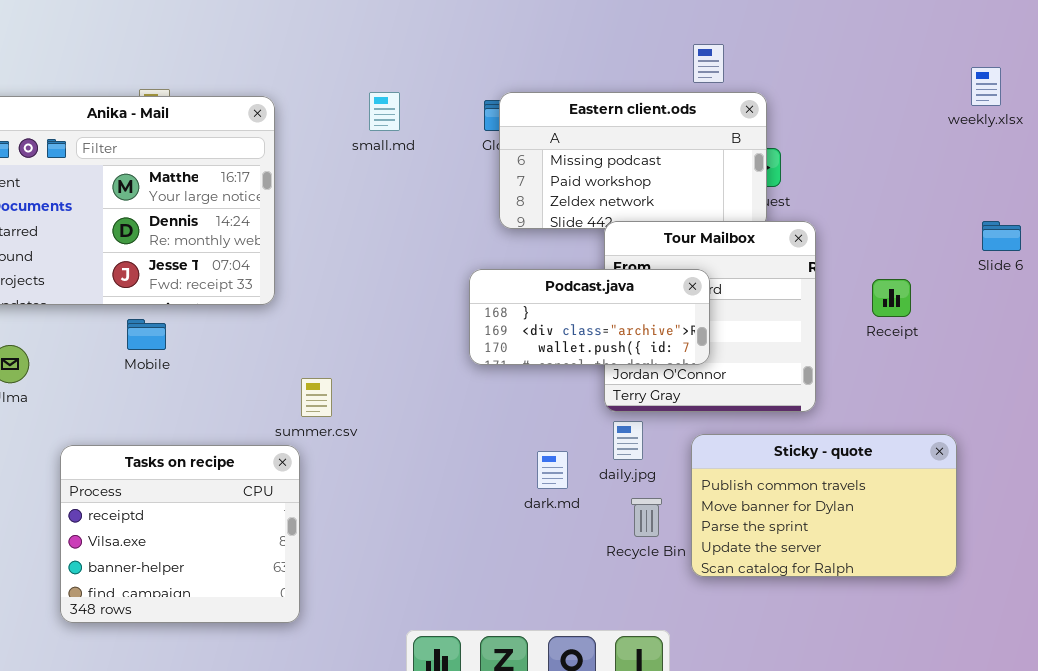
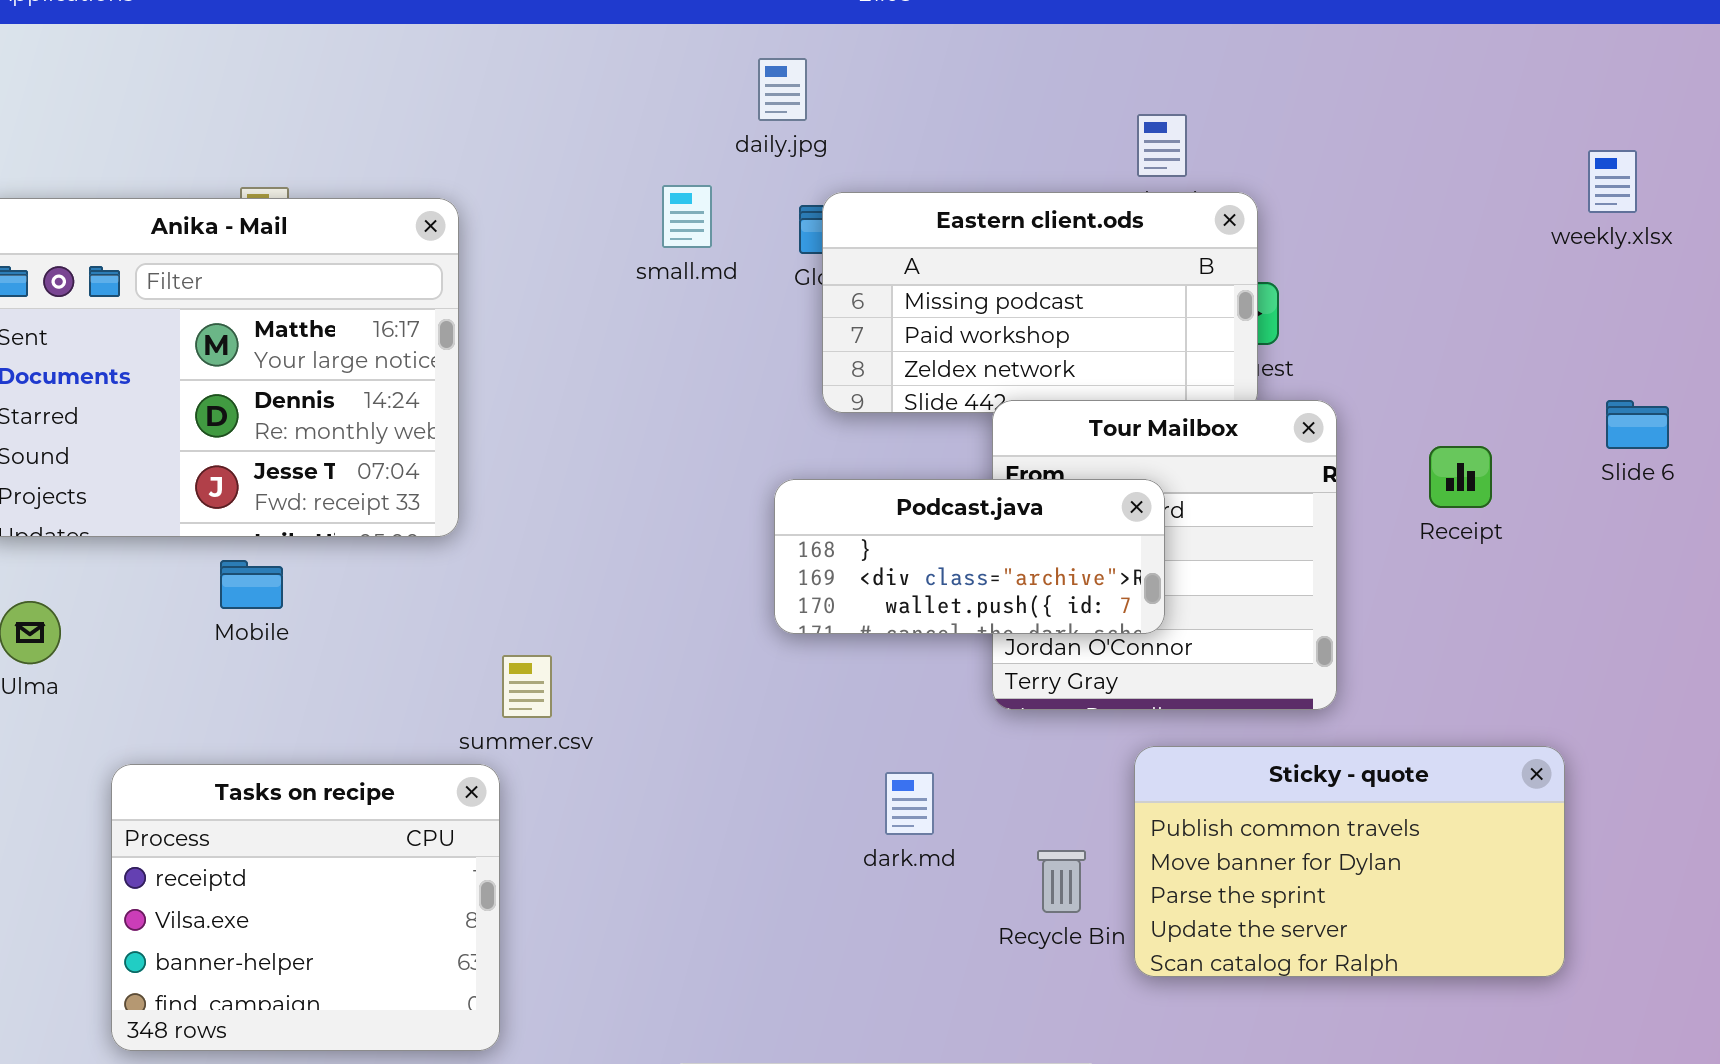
small.md: [369,92,400,131] -> [662,185,712,248], moved
Receipt: [872,279,911,317] -> [1429,446,1492,508], moved
daily.jpg: [613,421,643,460] -> [758,58,807,121], moved

